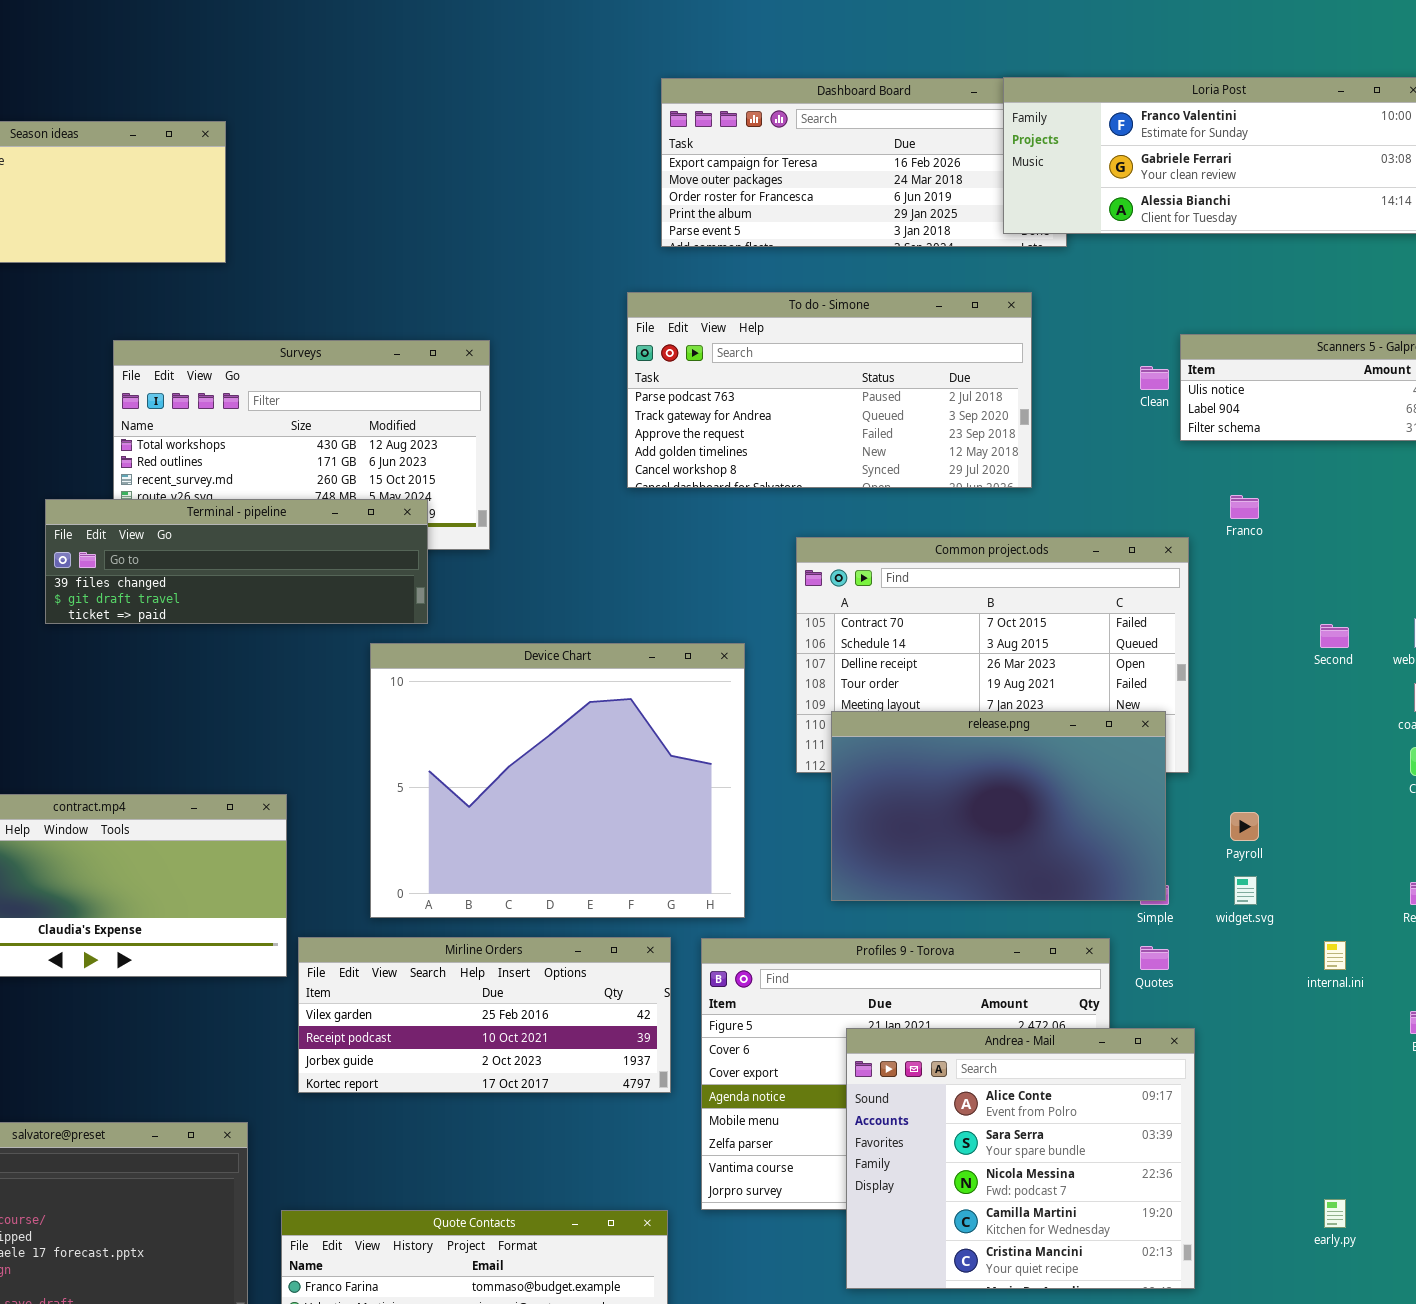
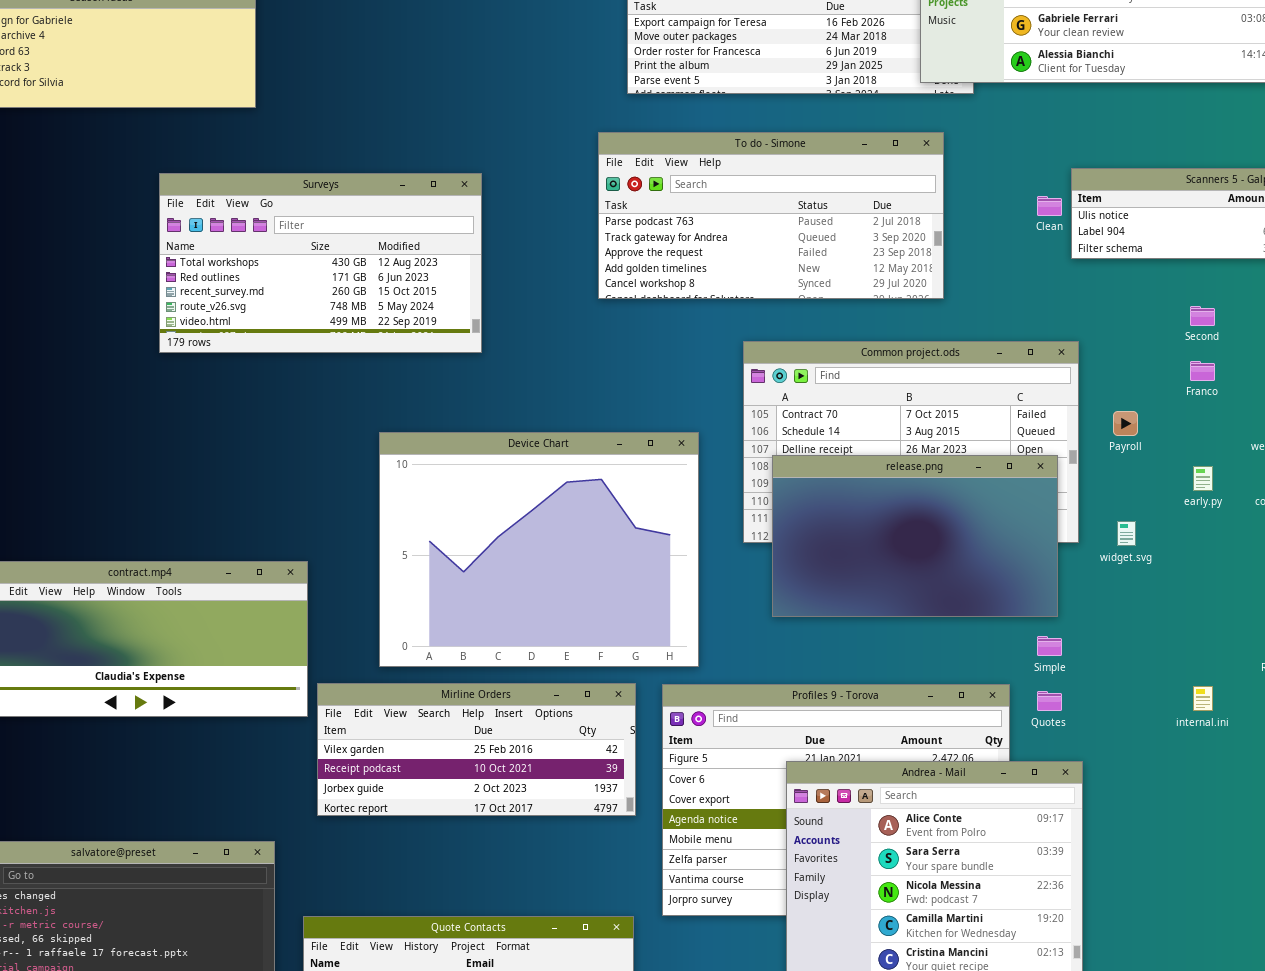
Franco: [1230,495,1259,519] -> [1190,361,1215,381], moved
Terminal - pipeline: [45,499,428,624] -> none, closed
Second: [1320,624,1349,648] -> [1190,306,1215,326], moved
release.png: [831,711,1166,901] -> [772,455,1058,617], moved
Payroll: [1230,812,1259,841] -> [1113,411,1138,436], moved
widget.svg: [1234,876,1257,905] -> [1117,521,1136,546], moved
early.py: [1324,1199,1346,1228] -> [1193,466,1213,491], moved

